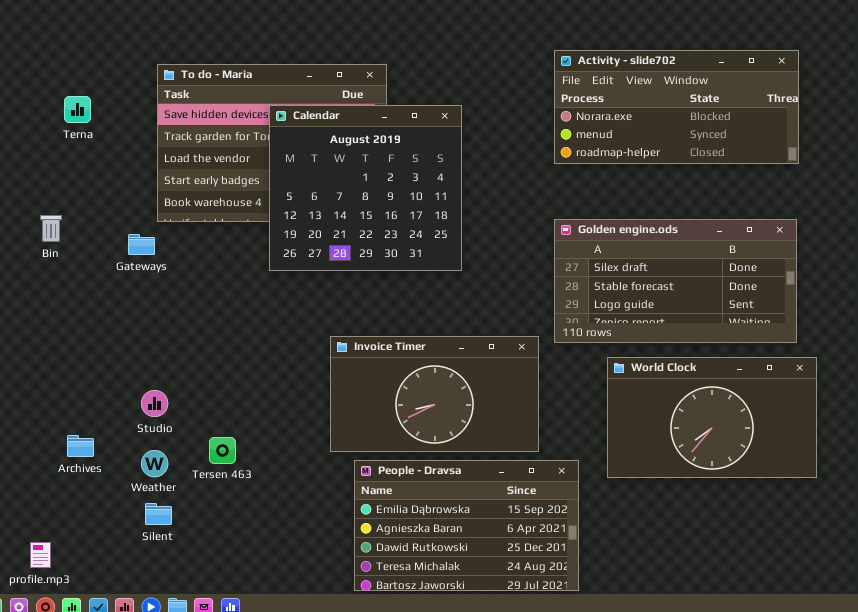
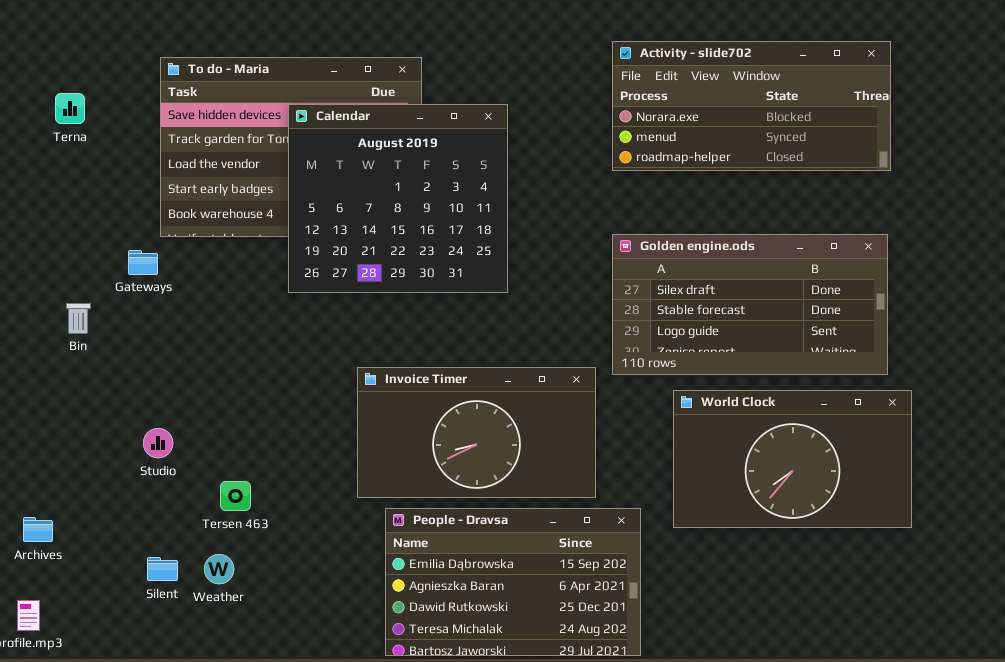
Bin: [40,215,62,242] -> [66,303,91,334], moved
Archives: [67,435,94,457] -> [23,517,53,542], moved
Weather: [141,450,168,477] -> [204,554,234,584], moved

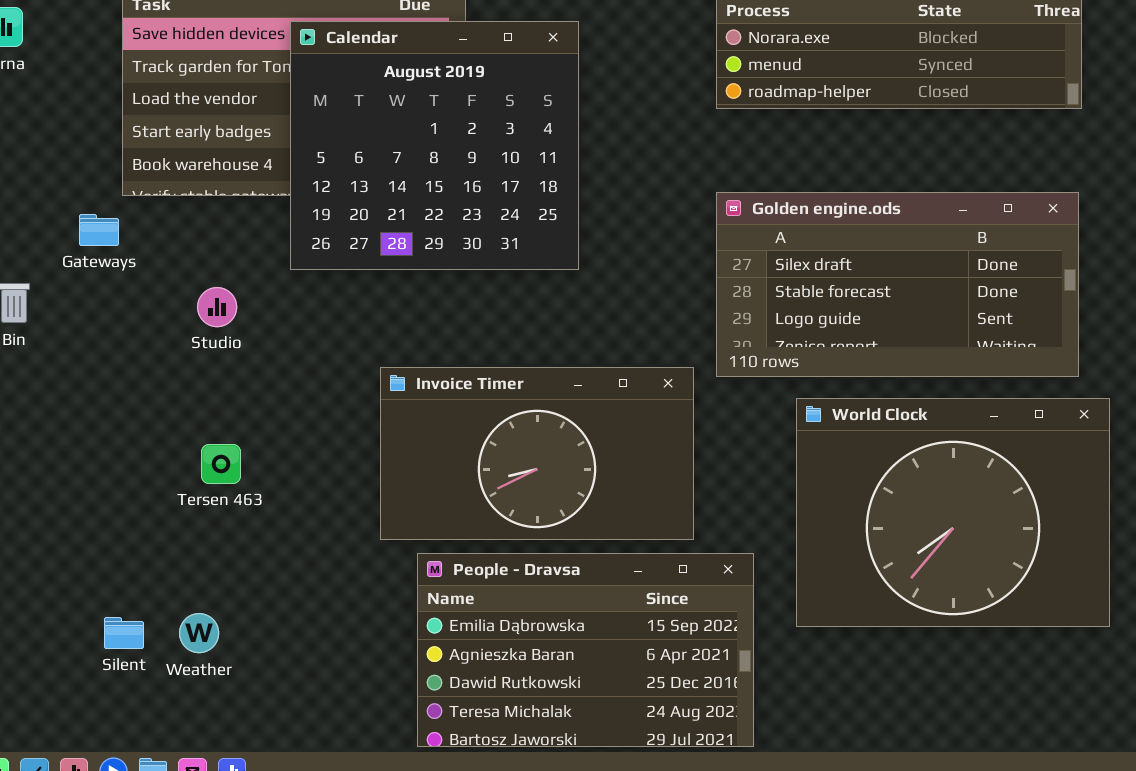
World Clock: [673,390,912,528] -> [796,398,1110,627], resized
Studio: [143,428,173,458] -> [197,287,237,327], moved
Tersen 463: [220,481,251,511] -> [201,444,241,484], moved

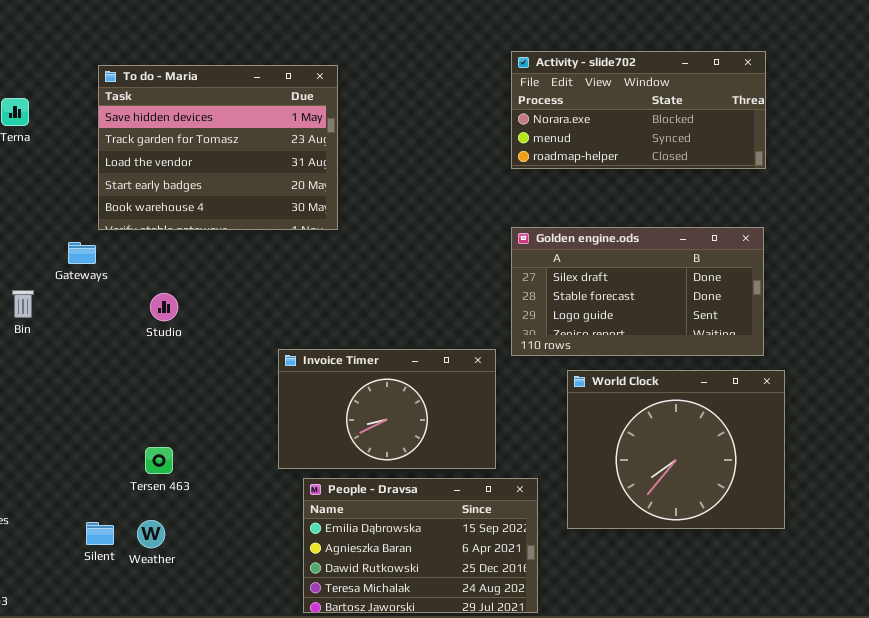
Calendar: [290,21,579,270] -> none, closed
Tersen 463: [201,444,241,484] -> [145,447,173,474], moved

